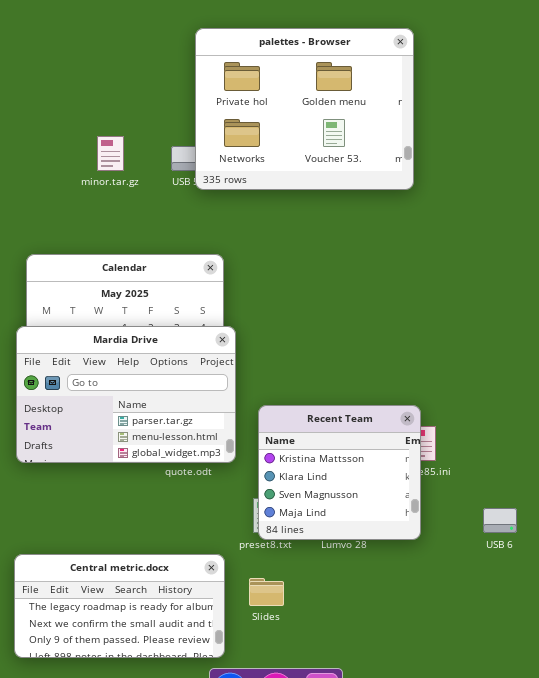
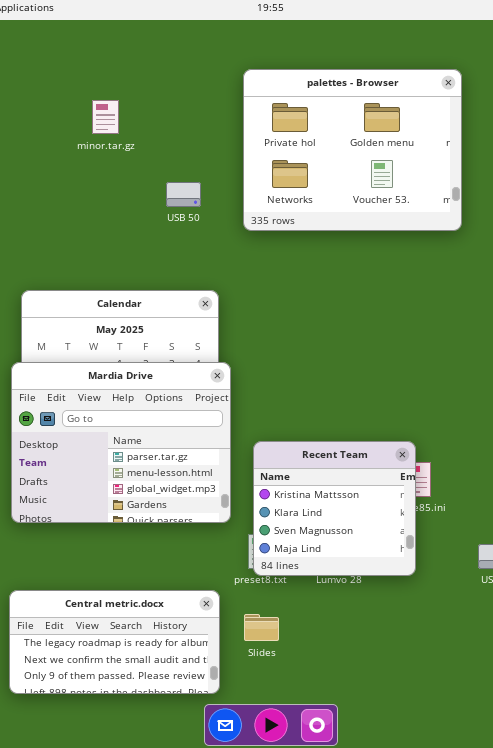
palettes - Browser: [195,28,414,190] -> [243,69,462,231], moved
minor.tar.gz: [97,136,124,171] -> [92,100,119,134], moved
Mardia Drive: [16,326,236,463] -> [11,362,231,523], resized

